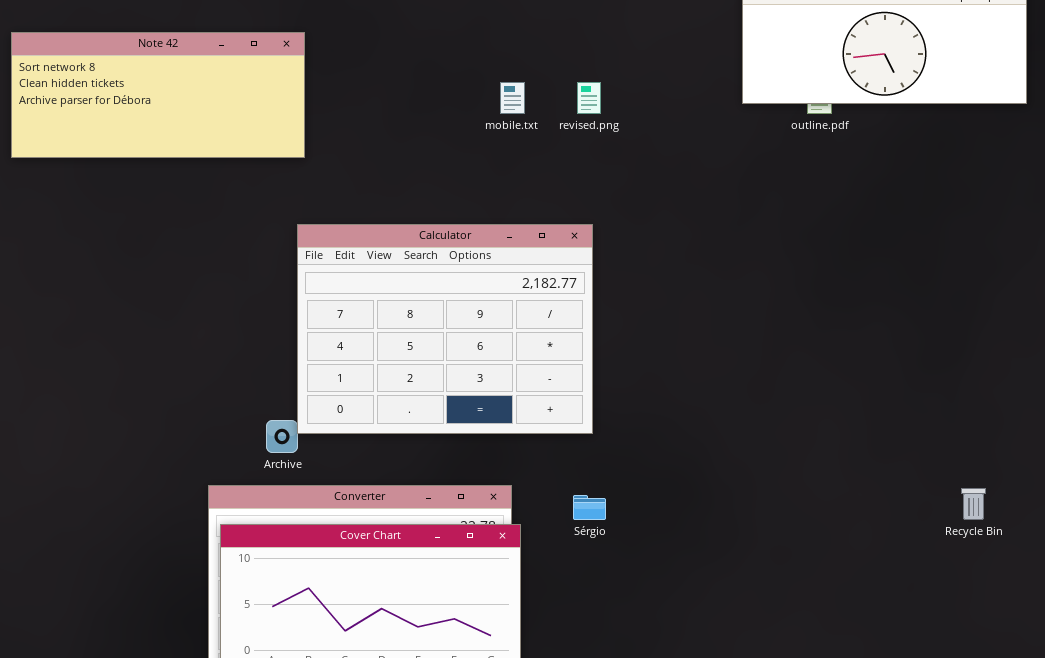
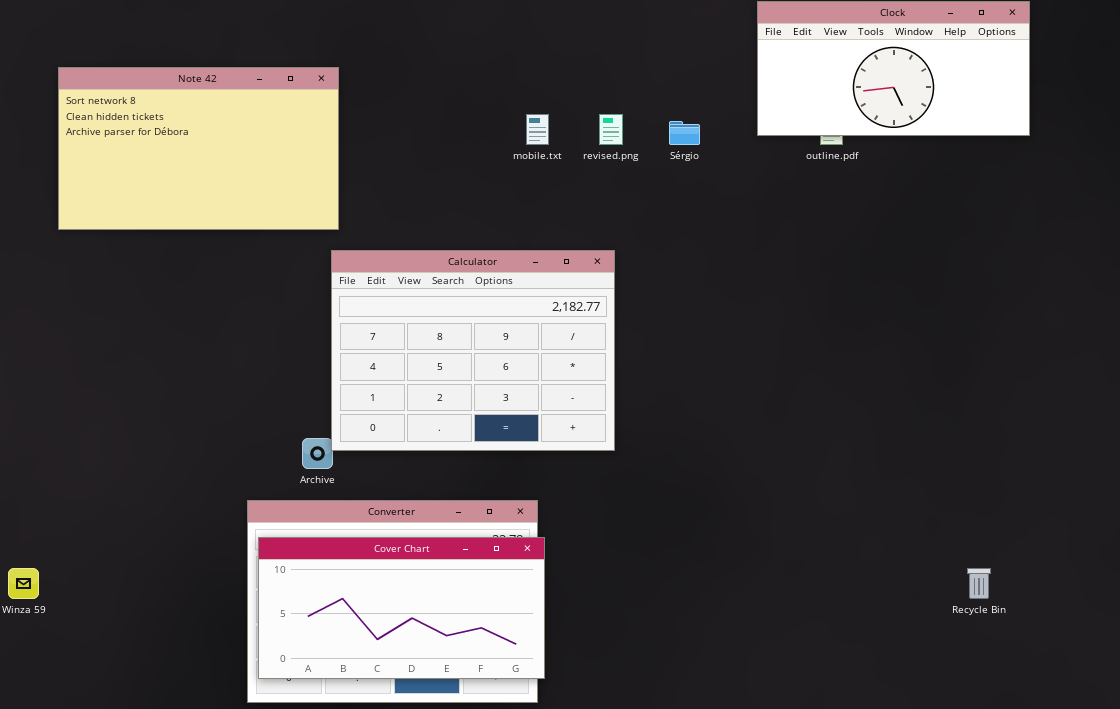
Note 42: [11,32,305,158] -> [58,67,339,230], resized
Recycle Bin: [961,488,986,520] -> [967,568,991,599], moved
Sérgio: [573,495,606,520] -> [669,121,700,145], moved

